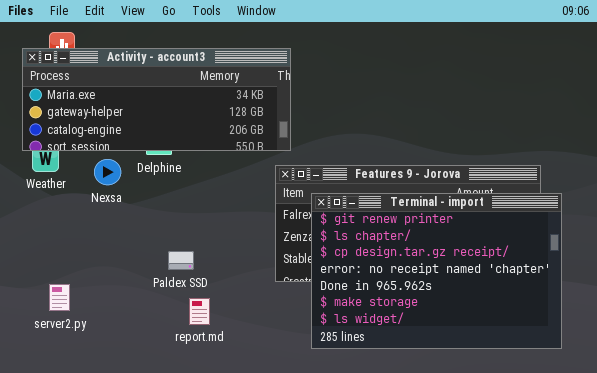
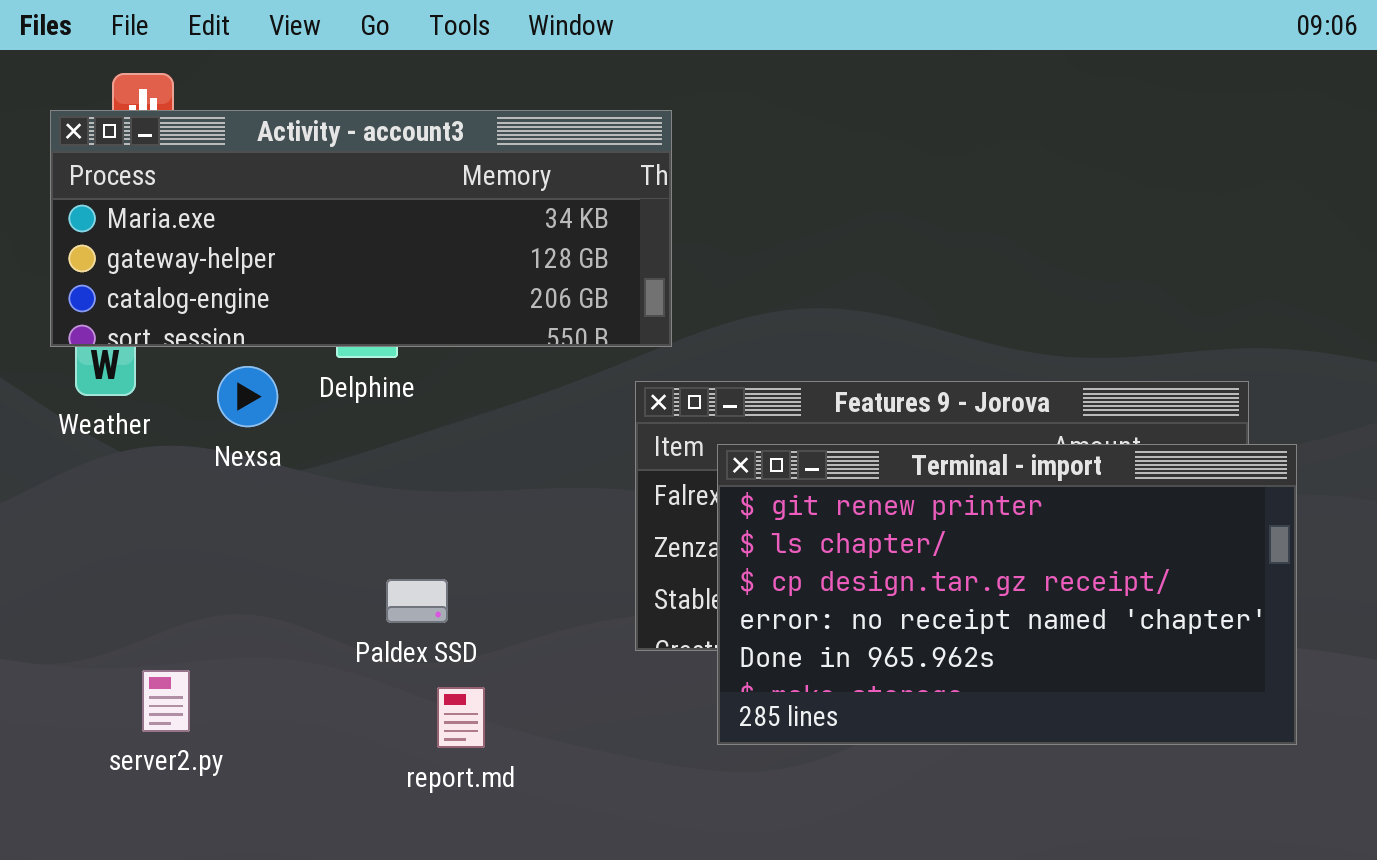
Terminal - import: [311,193,562,349] -> [717,444,1297,745], resized
server2.py: [49,284,70,311] -> [142,670,190,732], moved

